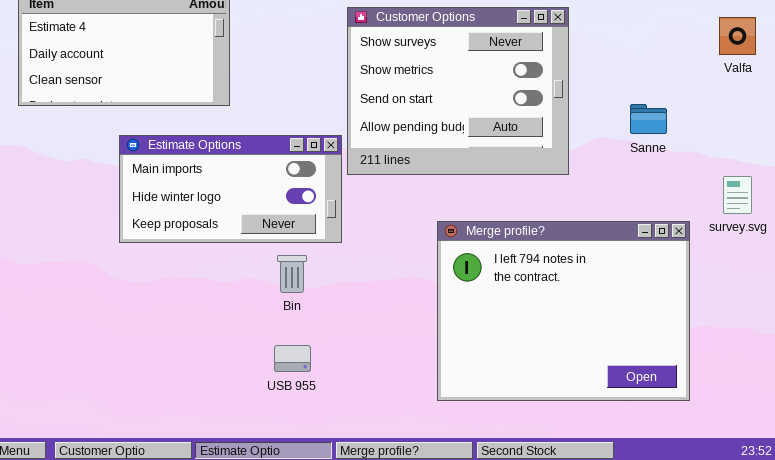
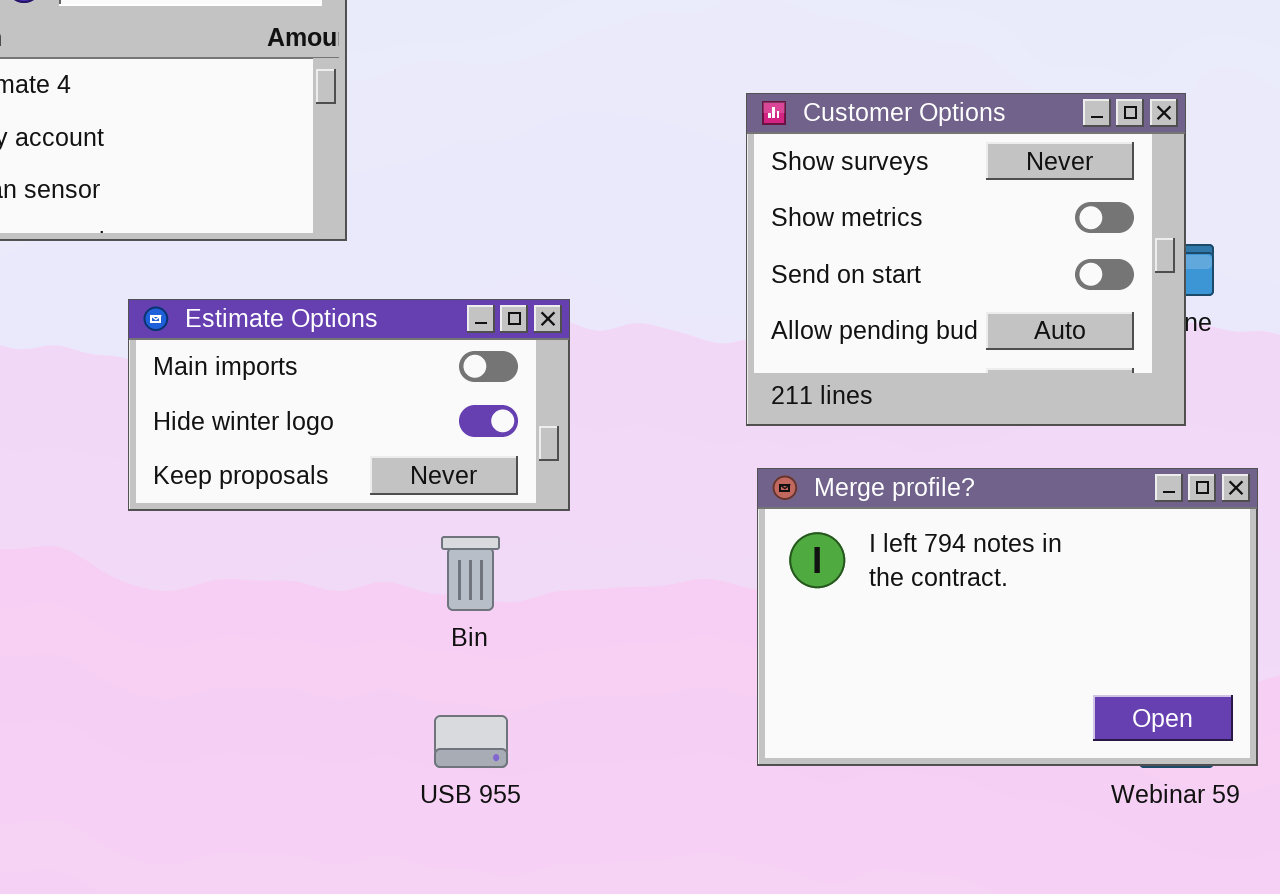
Customer Options: [347,7,569,175] -> [746,93,1186,426], moved
Merge profile?: [437,221,690,401] -> [757,468,1258,766], resized

